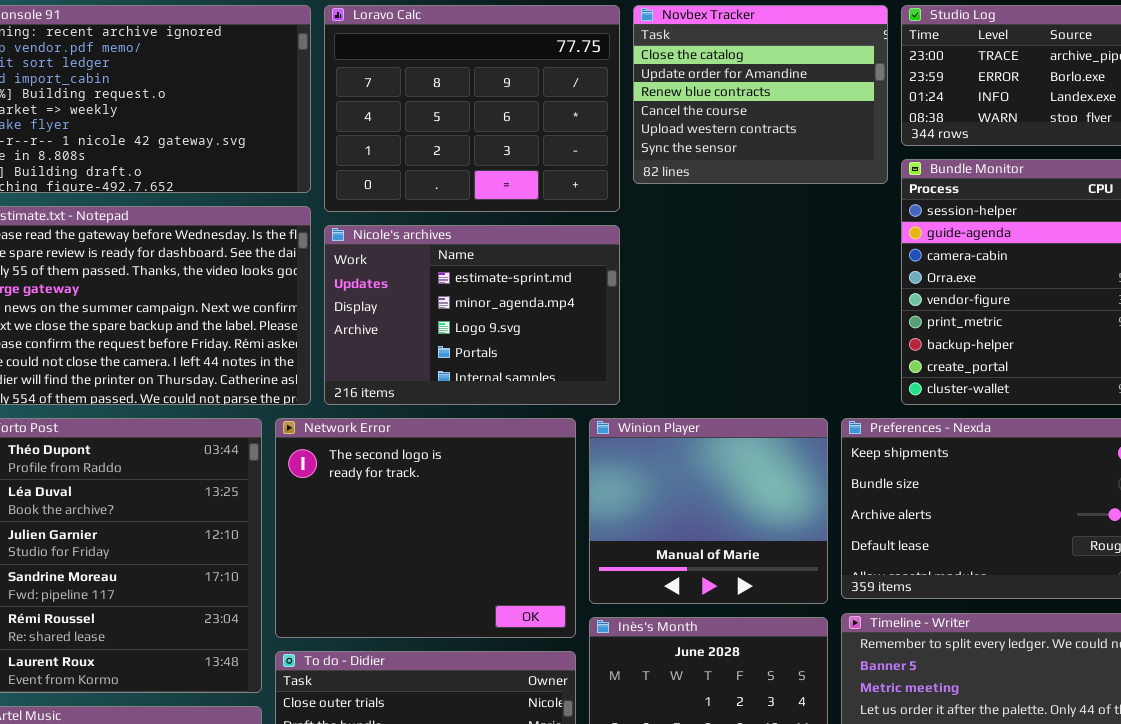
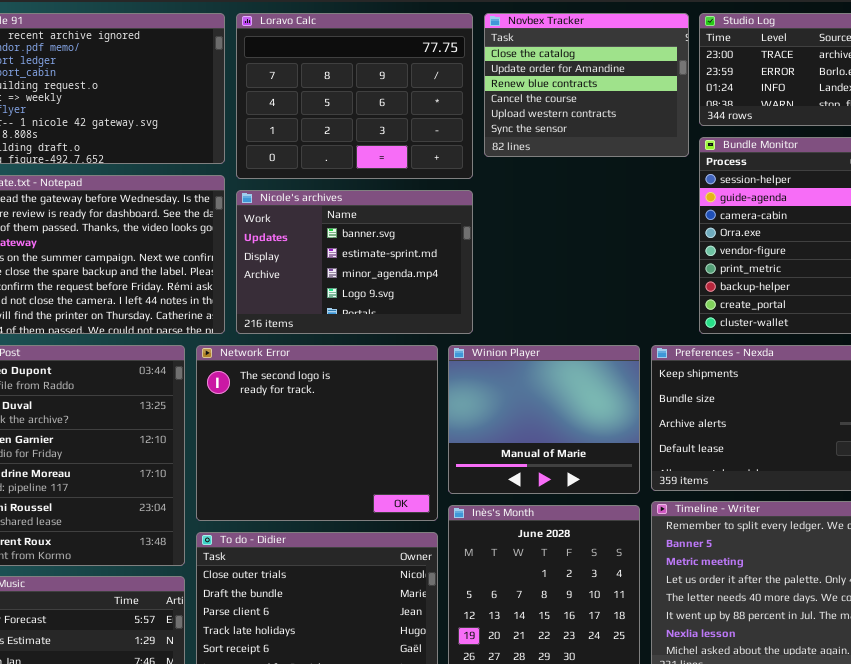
Nicole's archives: [324,225,620,405] -> [236,190,473,334], scrolled up 1 row

